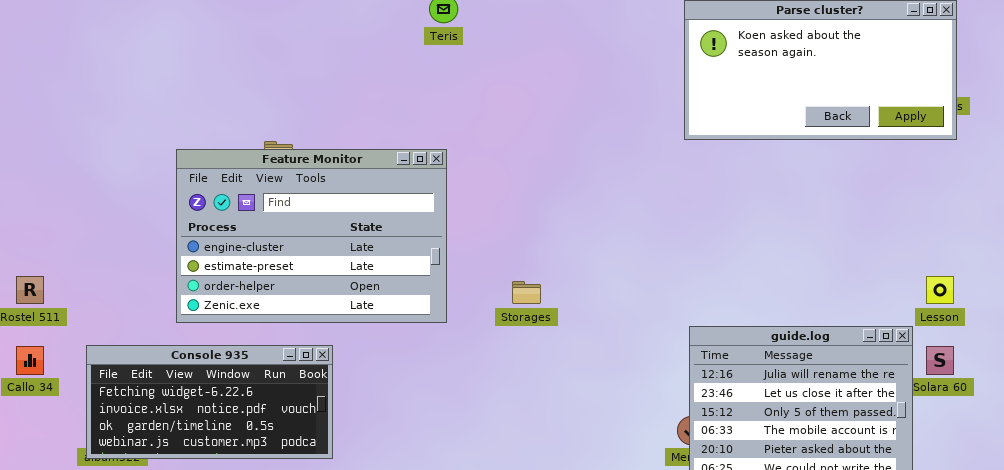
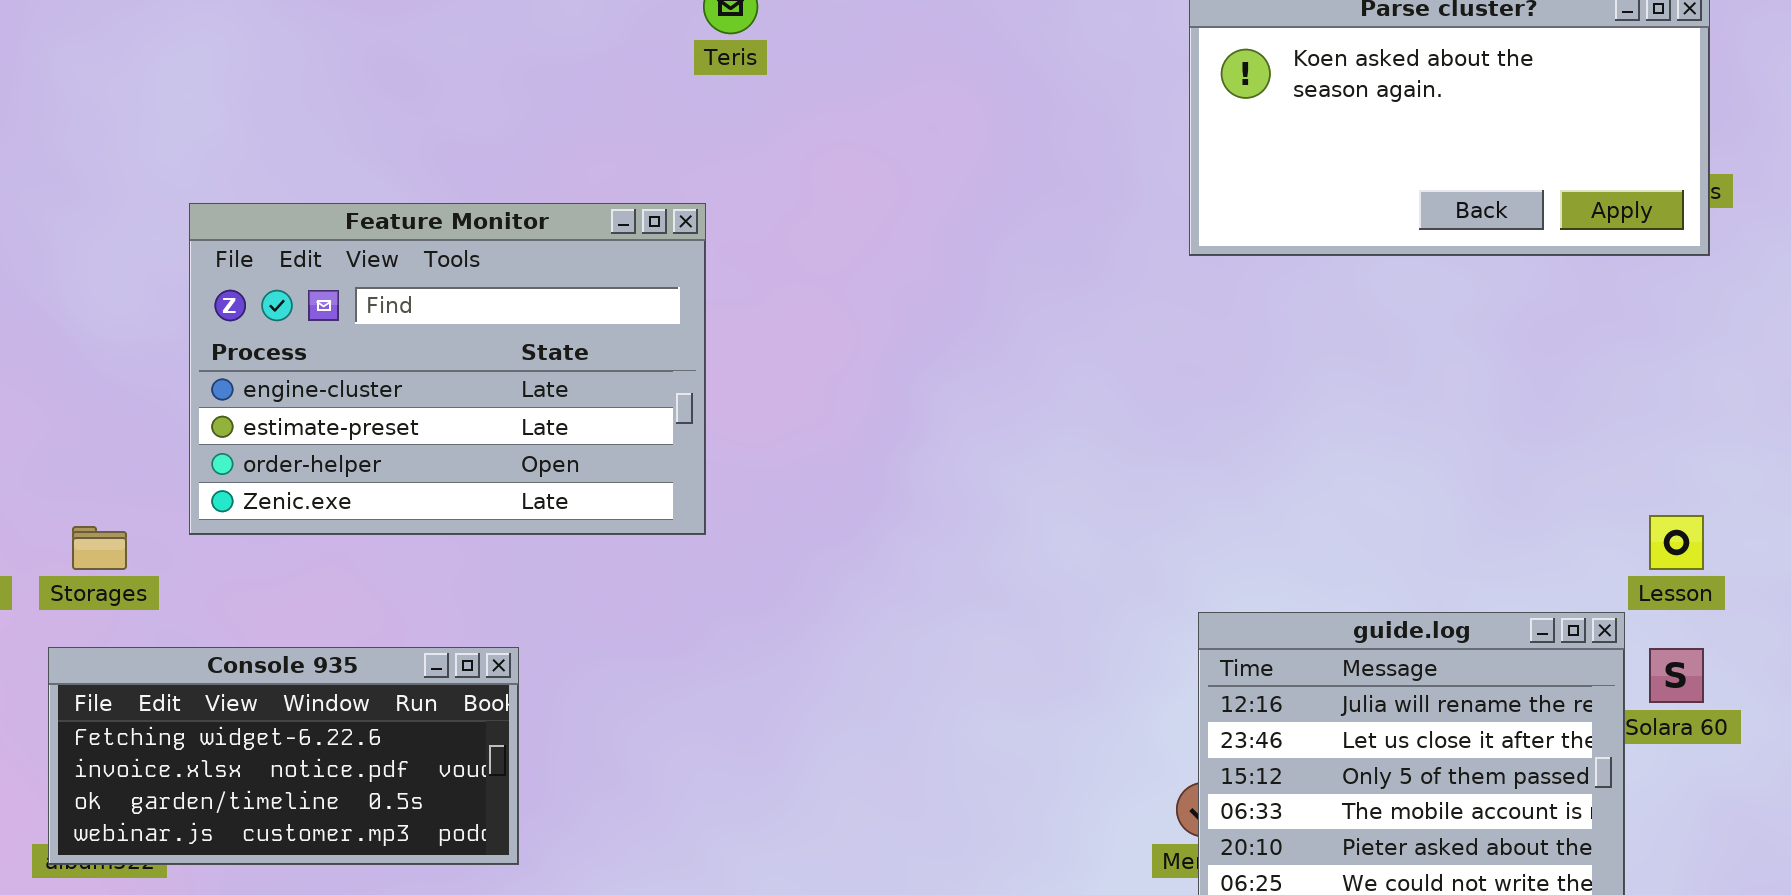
Feature Monitor: [176,149,447,323] -> [189,203,706,535], moved
Storages: [512,281,541,304] -> [72,526,127,570], moved

